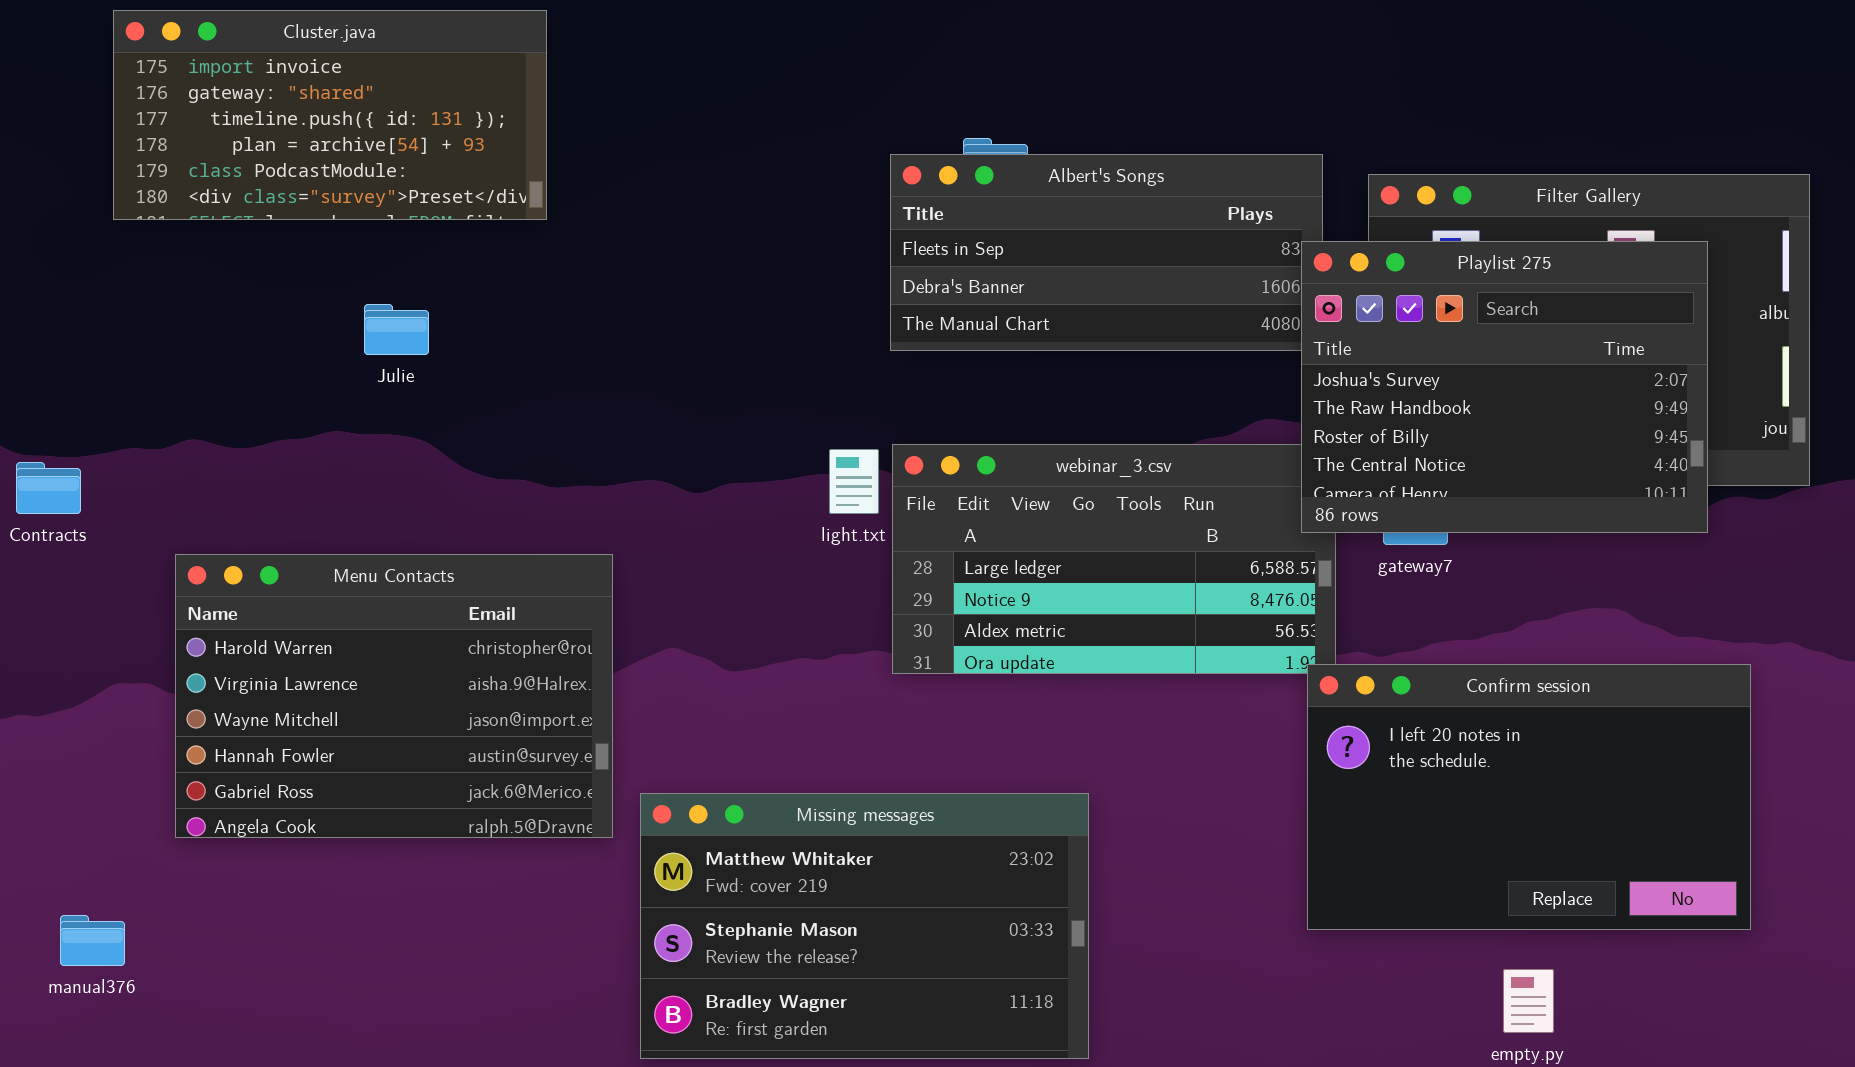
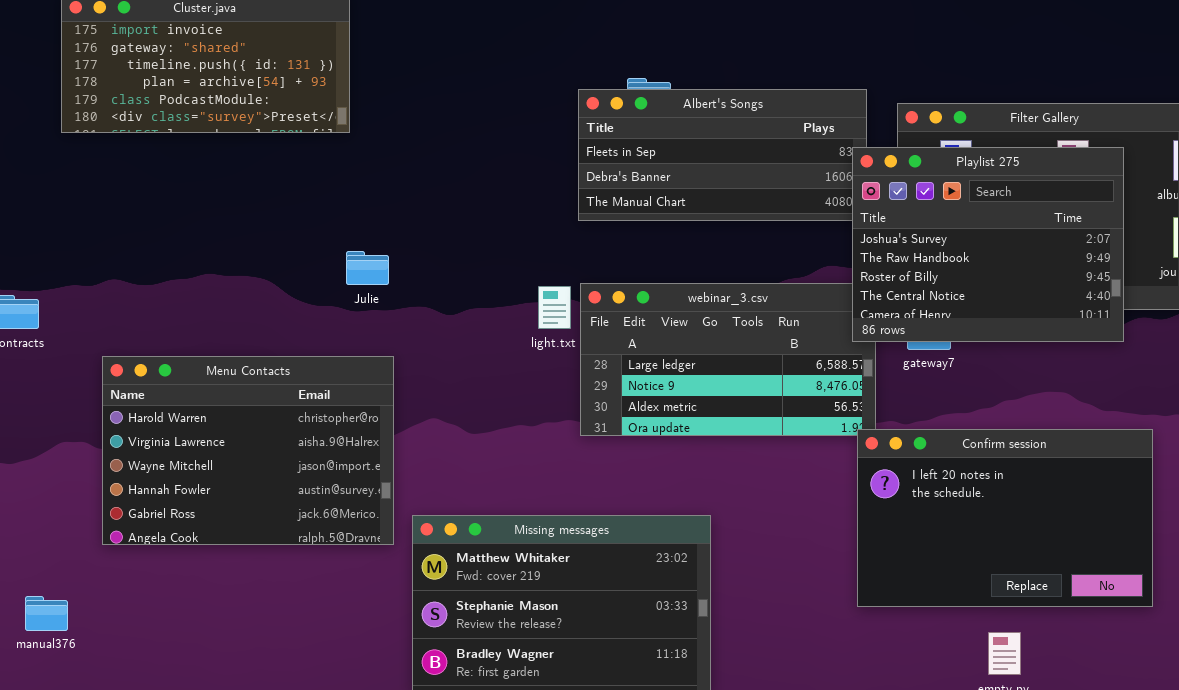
Julie: [364,304,429,355] -> [346,251,389,285], moved

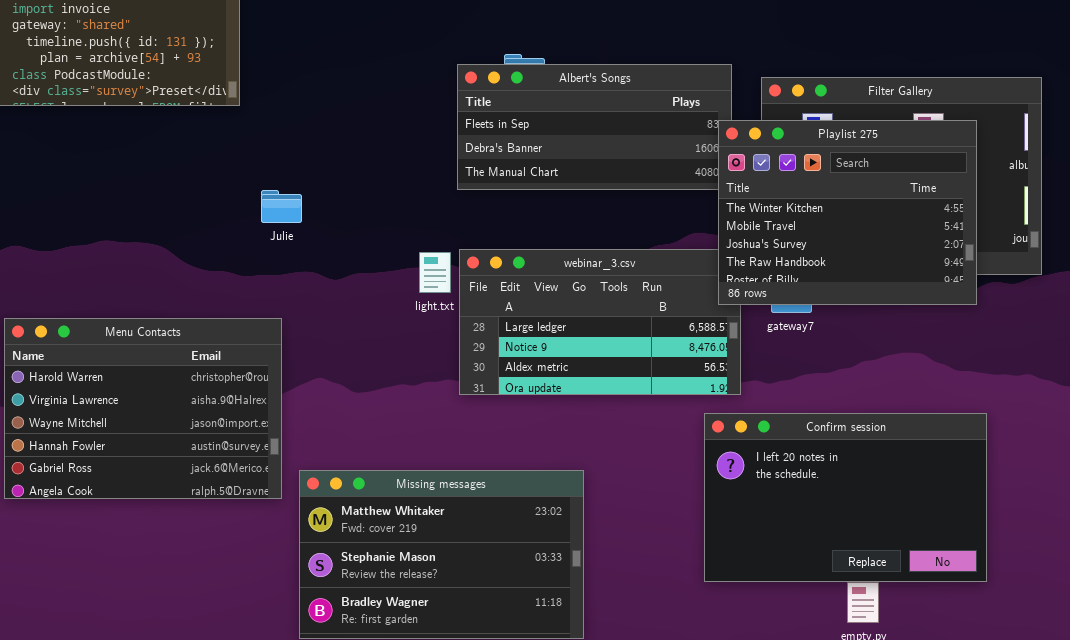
Playlist 275: [852,147,1124,342] -> [718,120,977,305], scrolled up 2 rows
Julie: [346,251,389,285] -> [261,190,302,223], moved
Confirm session: [857,429,1153,607] -> [704,413,987,582], moved

